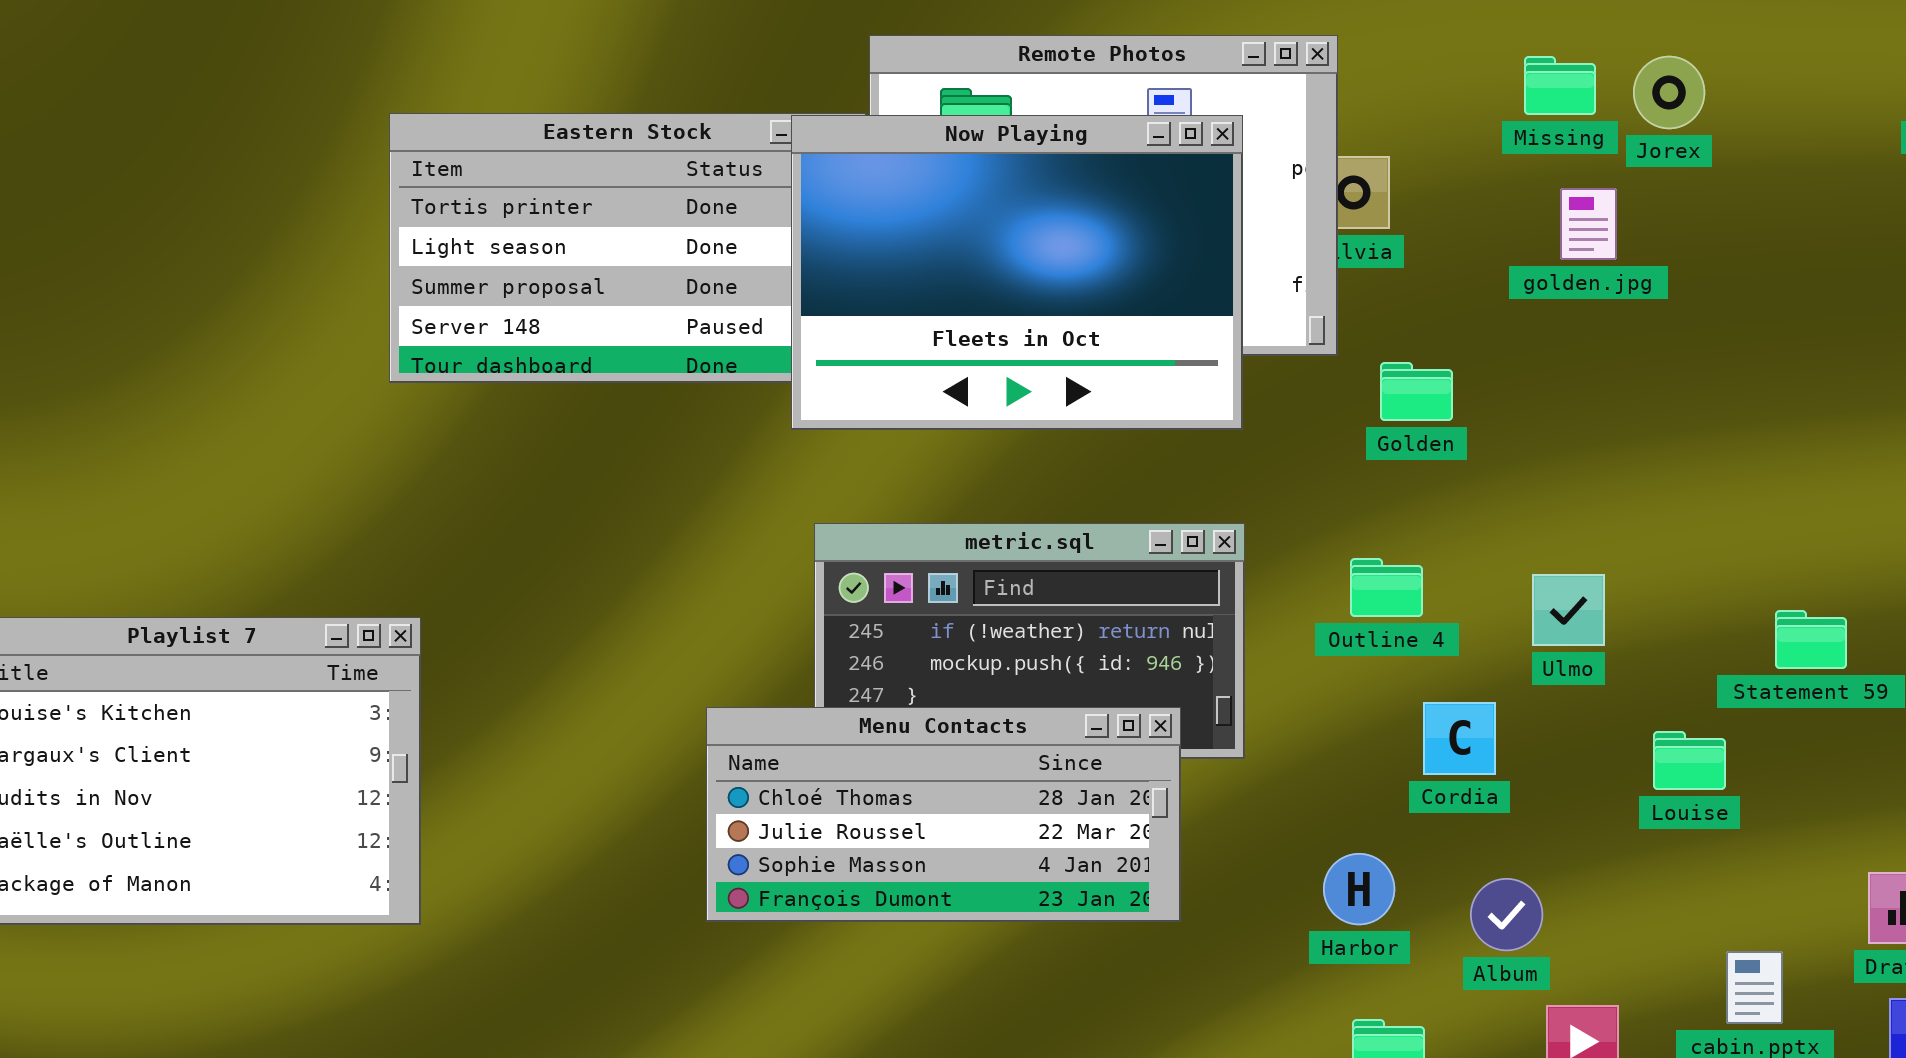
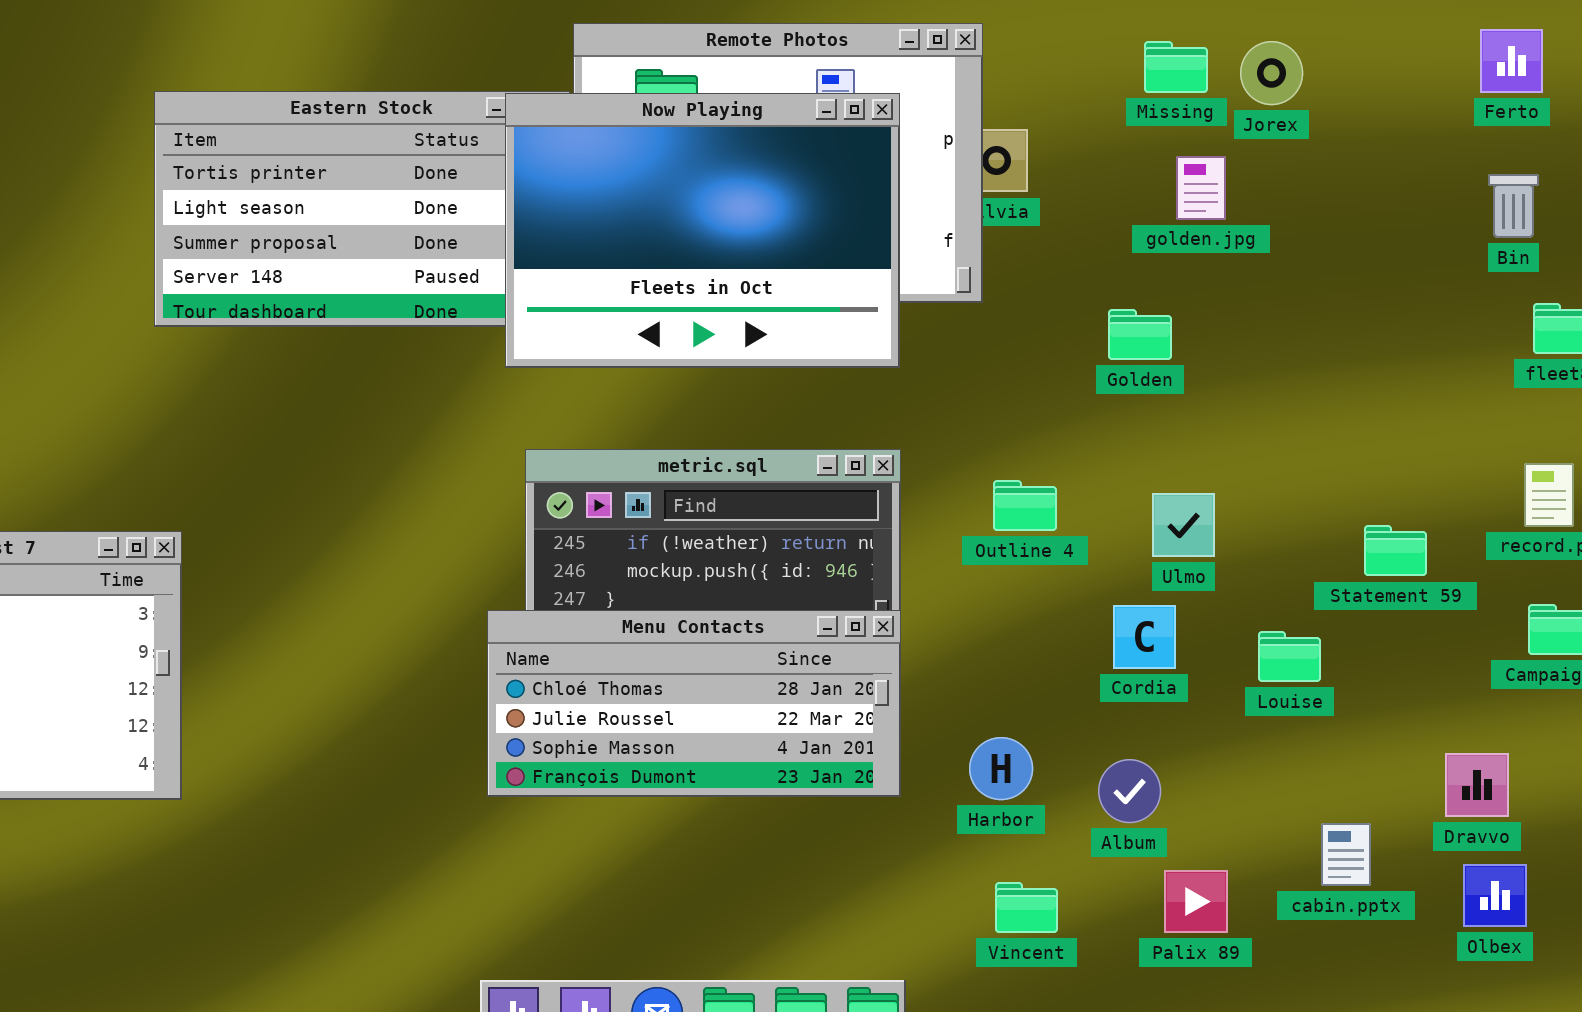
Golden: [1380,362,1453,421] -> [1108,309,1172,360], moved
Cordia: [1423,702,1496,775] -> [1113,605,1176,669], moved
Menu Contacts: [706,707,1181,922] -> [487,610,901,797], moved

